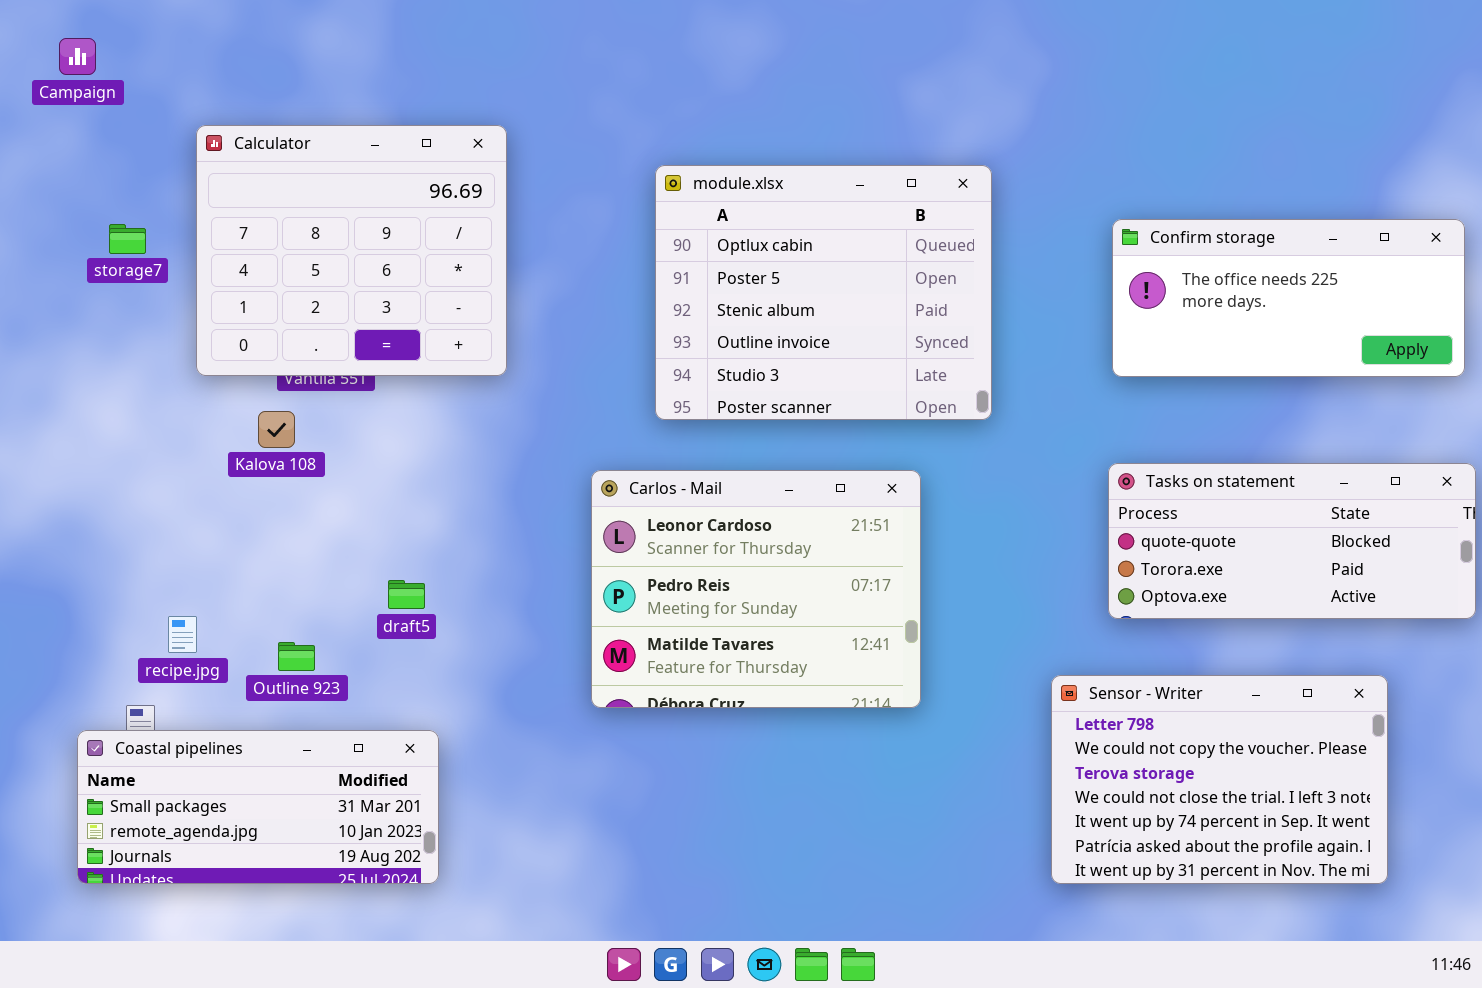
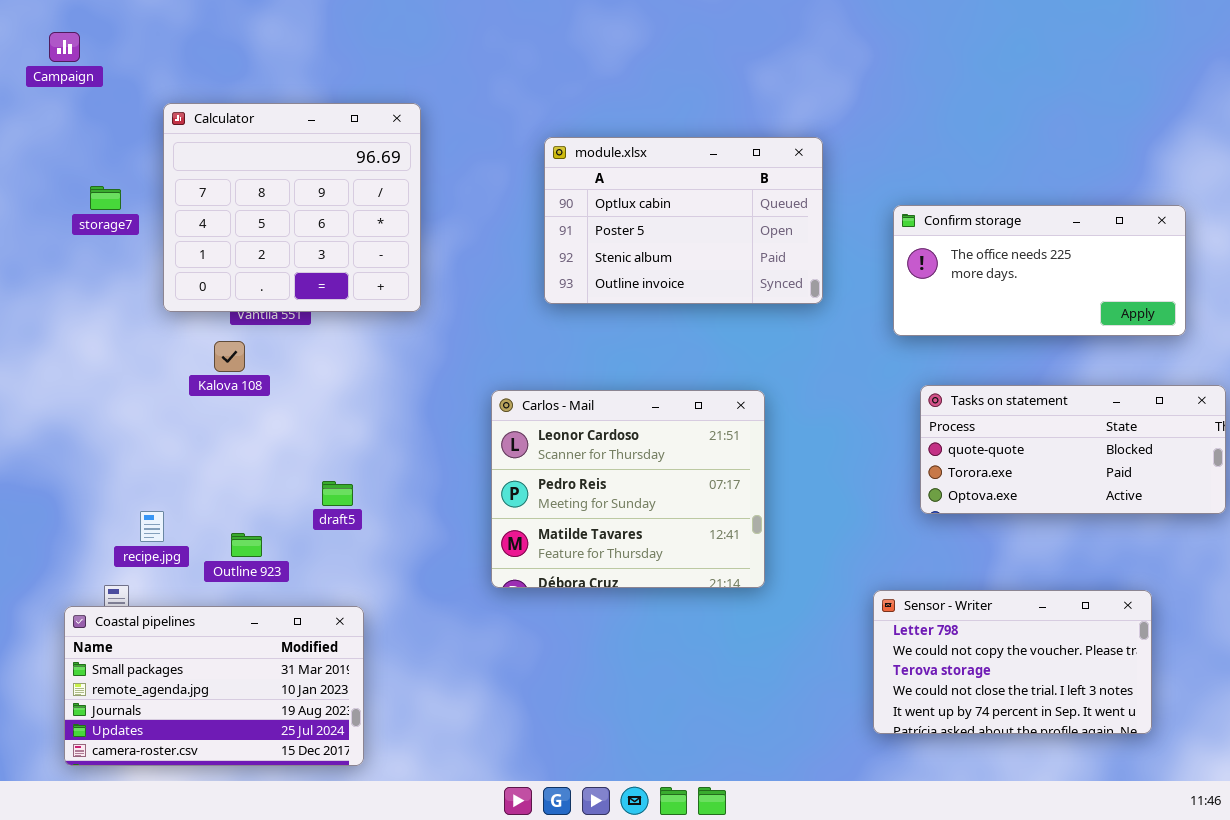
module.xlsx: [655,165,992,420] -> [544,137,823,304], resized
Confirm storage: [1112,219,1465,377] -> [893,205,1186,336], moved
Sensor - Writer: [1051,675,1388,884] -> [873,590,1152,734], resized
Coastal pipelines: [77,730,439,884] -> [64,606,364,766], resized

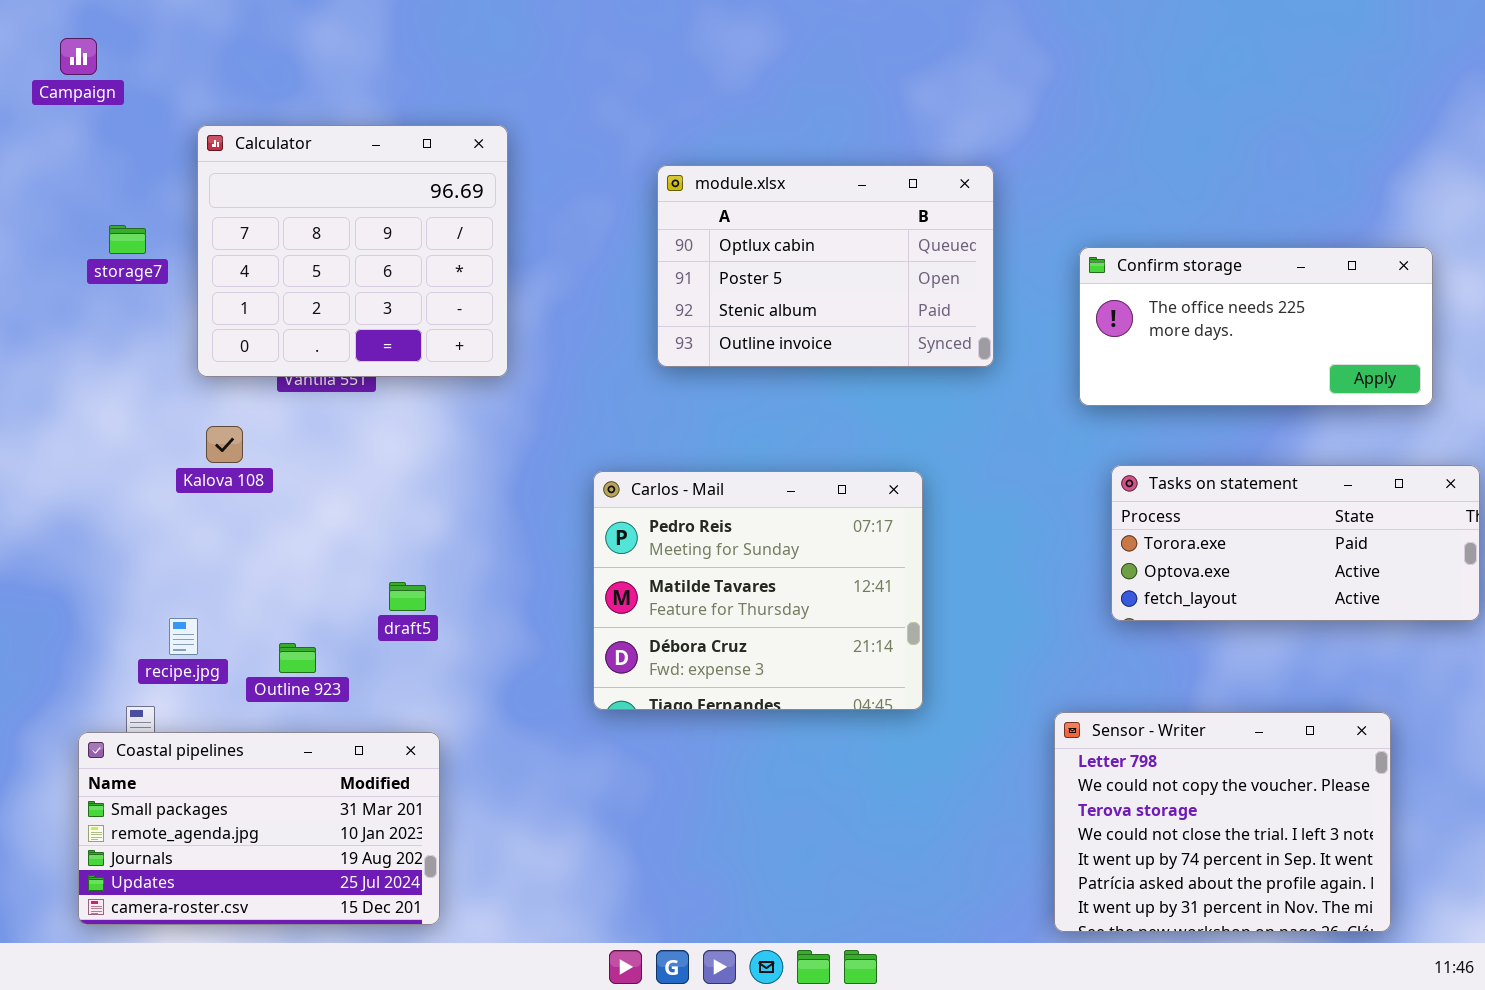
Kalova 108: [214,341,245,372] -> [206,426,243,463], moved
Tasks on statement: [920,385,1226,514] -> [1111,465,1480,621], scrolled down 1 row
Carlos - Mail: [491,390,765,588] -> [593,471,923,710], scrolled down 1 row
Sensor - Writer: [873,590,1152,734] -> [1054,712,1391,932], resized

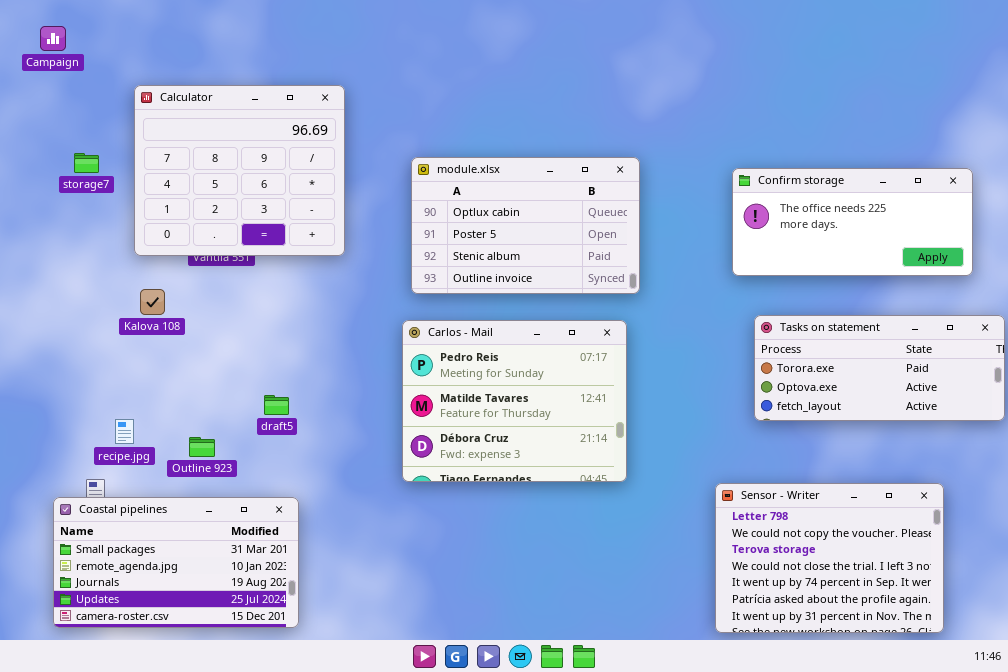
module.xlsx: [657,165,994,367] -> [411,157,640,294], moved

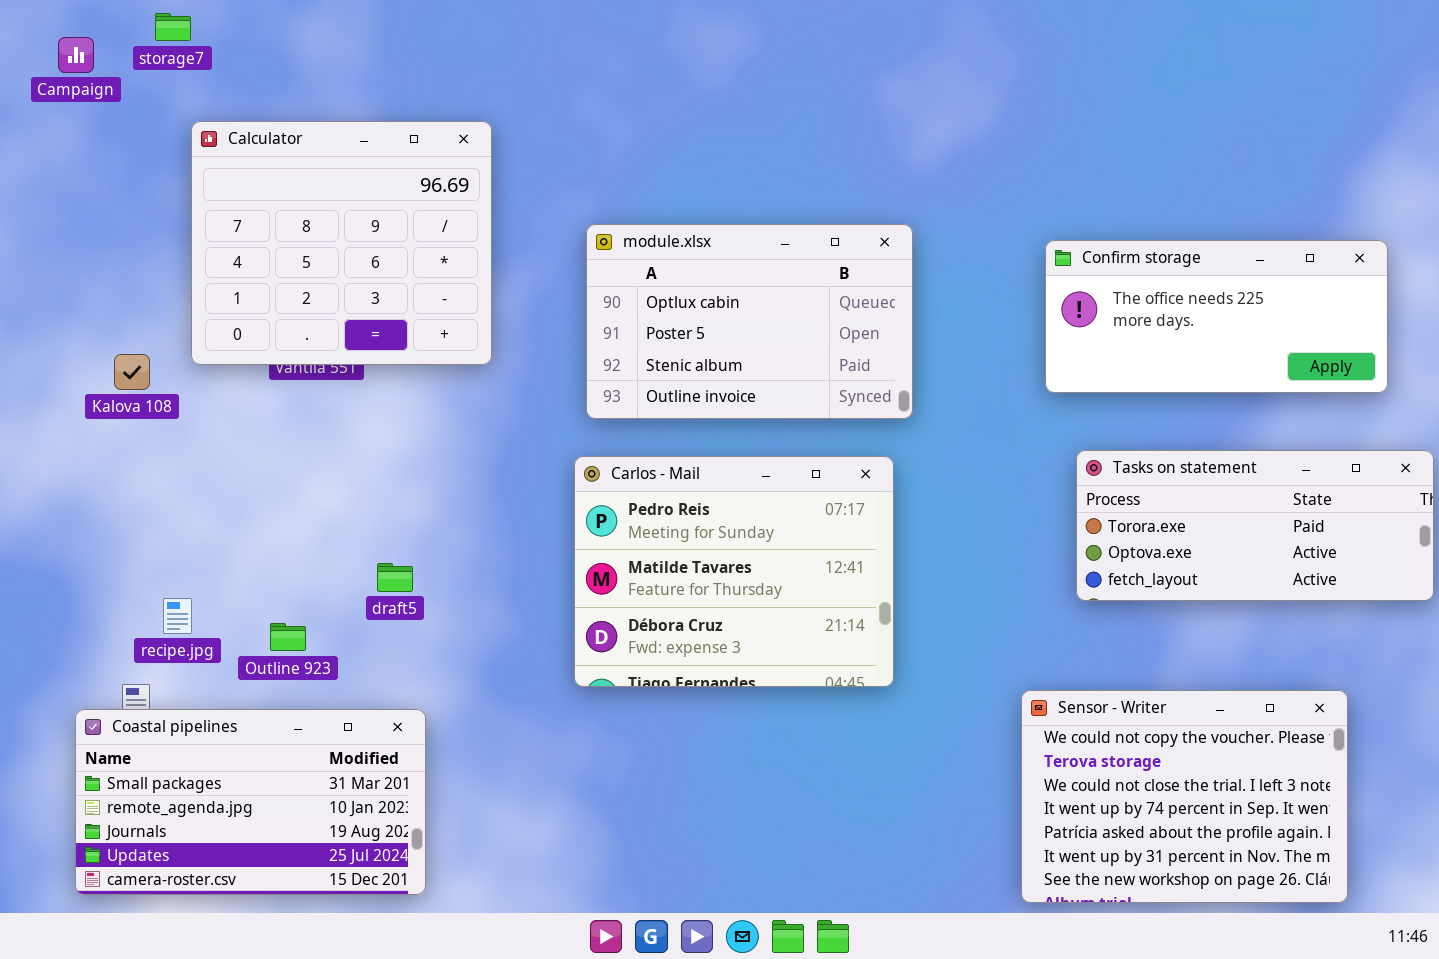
storage7: [74,153,99,173] -> [155,13,191,41], moved
Kalova 108: [140,289,165,315] -> [114,354,150,390], moved
Sensor - Writer: [715,483,944,633] -> [1021,690,1348,903], scrolled down 1 row

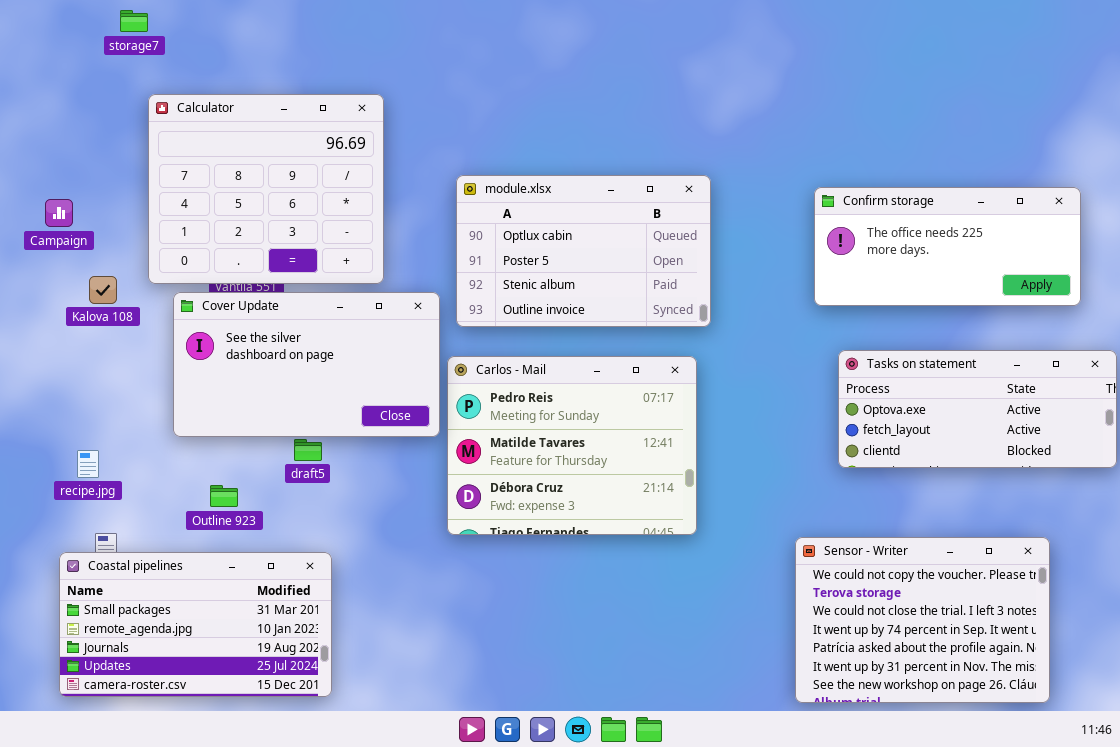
Campaign: [58,37,94,73] -> [45,199,73,227], moved
Cover Update: none -> [173,292,440,437], opened
Tasks on statement: [1076,450,1434,601] -> [838,350,1117,468], scrolled down 1 row
recipe.jpg: [163,598,192,634] -> [77,450,99,478], moved

